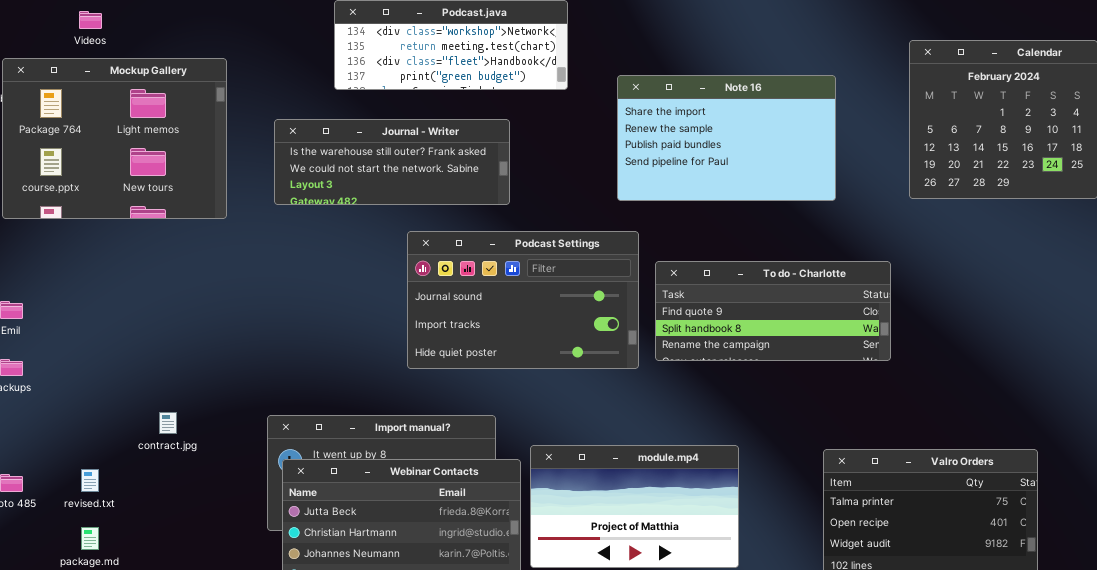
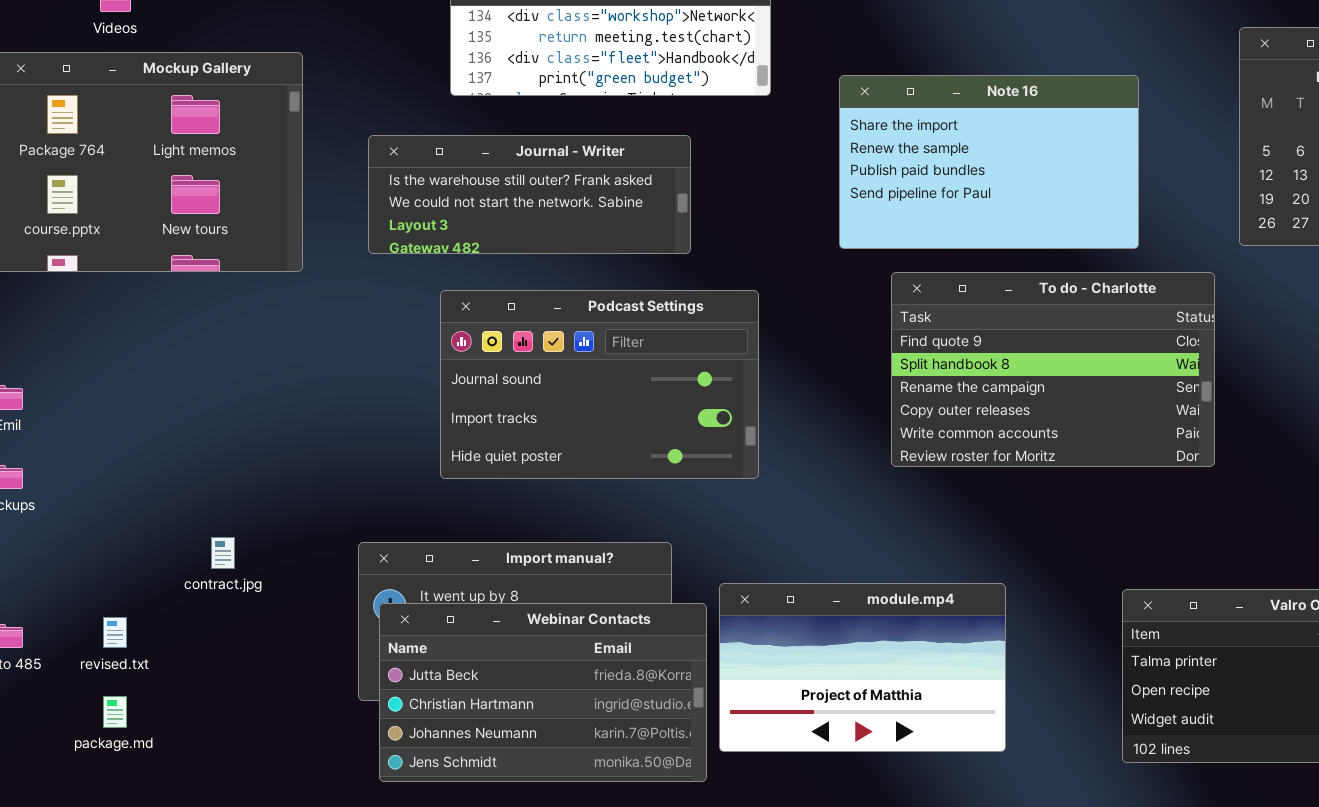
Podcast Settings: [407,231,639,369] -> [440,290,759,479], moved
To do - Charlotte: [655,261,891,361] -> [891,272,1215,467], resized

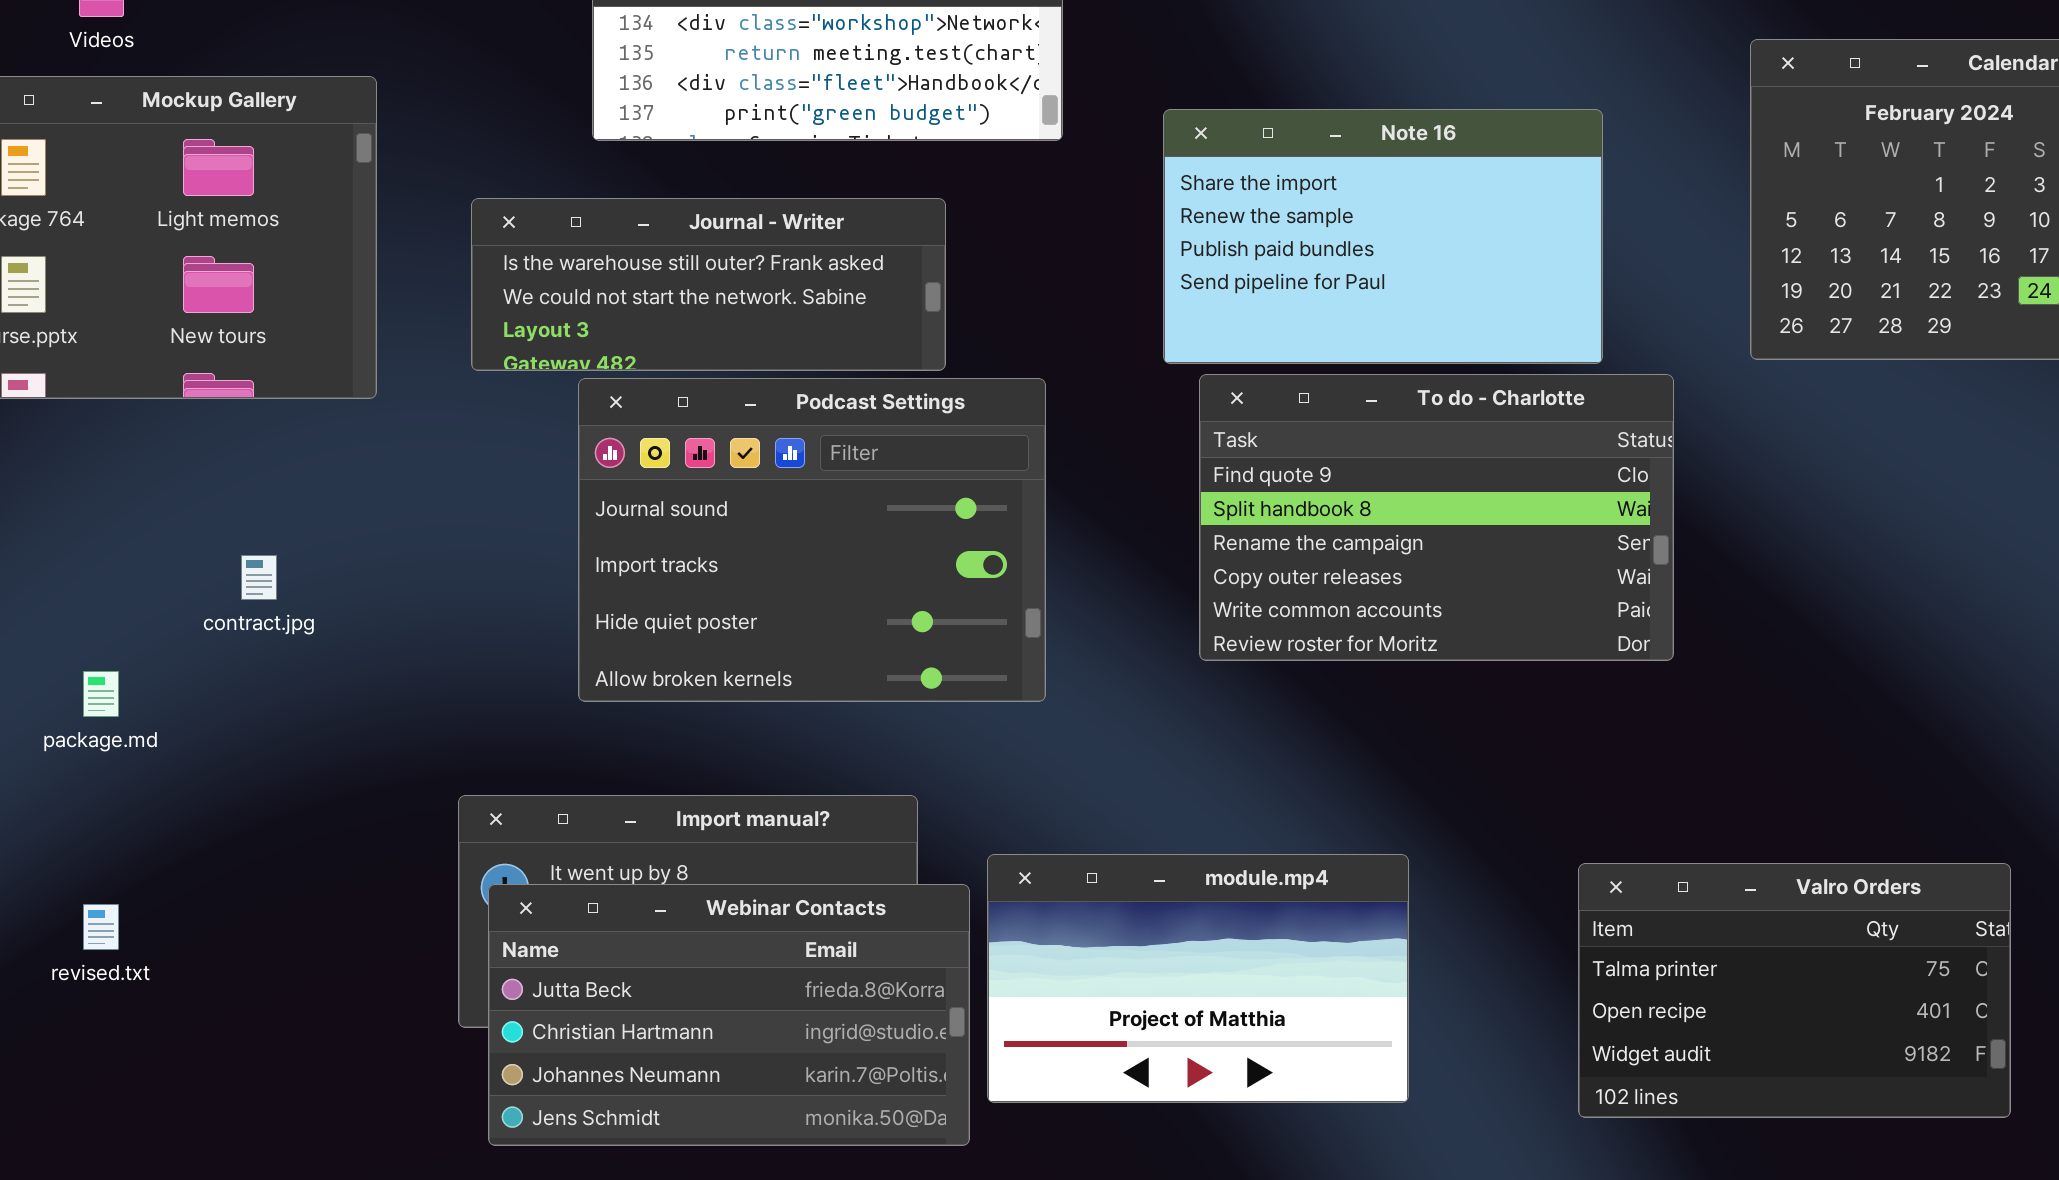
To do - Charlotte: [891,272,1215,467] -> [1199,374,1674,661], moved
Podcast Settings: [440,290,759,479] -> [578,378,1046,702], resized
contract.jpg: [211,537,235,569] -> [241,555,277,600], moved
package.md: [103,696,127,728] -> [83,671,119,717], moved

